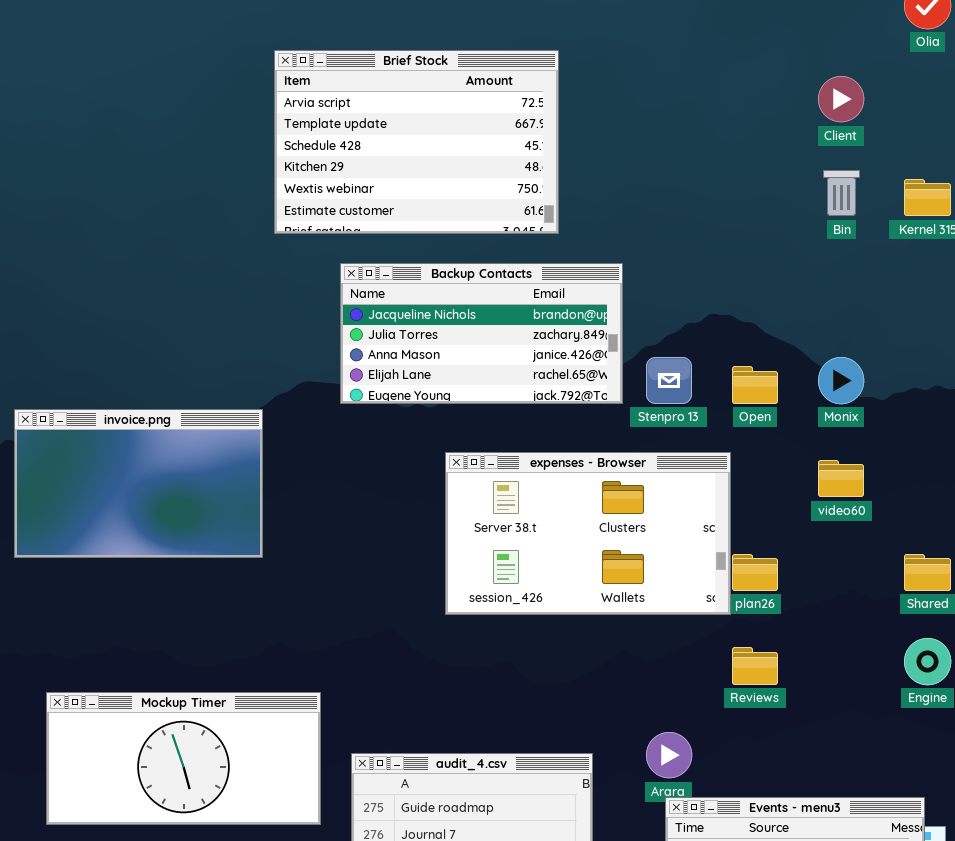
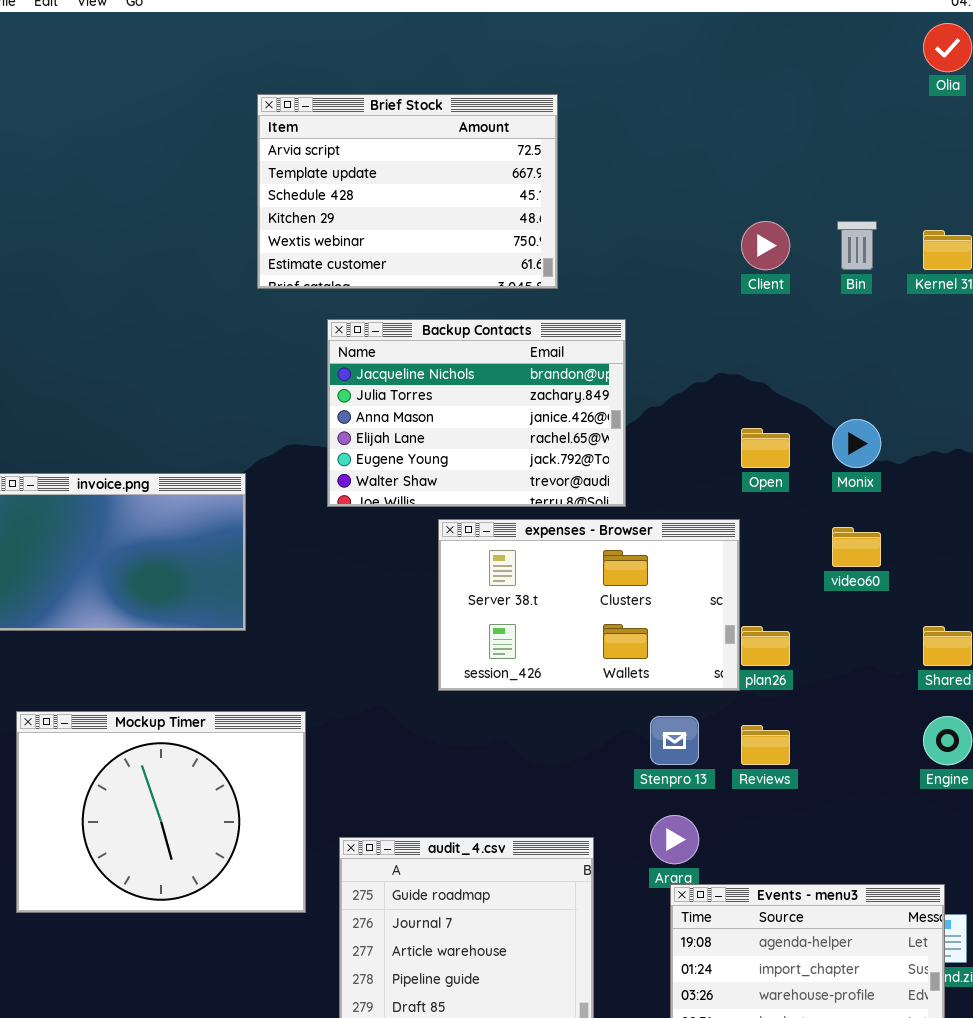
Client: [818,76,864,122] -> [741,221,790,270], moved
Backup Contacts: [340,263,623,404] -> [327,319,626,507], resized
Stenpro 13: [646,357,692,404] -> [650,716,699,765], moved
Mockup Timer: [46,692,321,825] -> [16,711,306,913], resized

